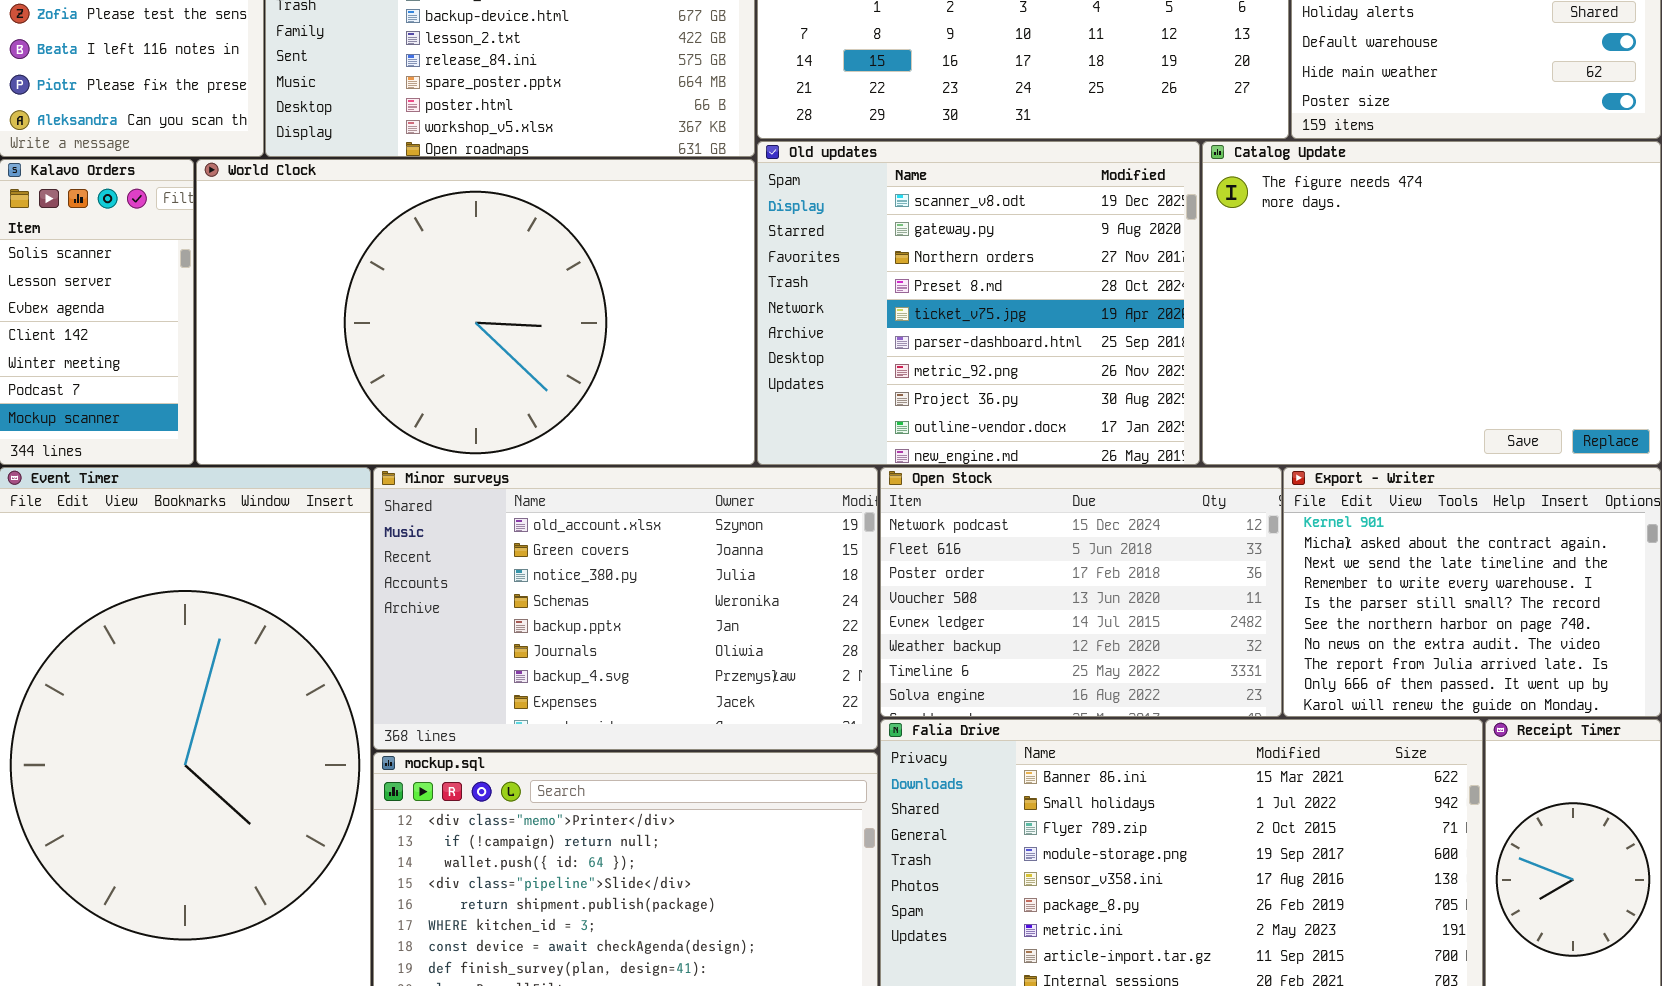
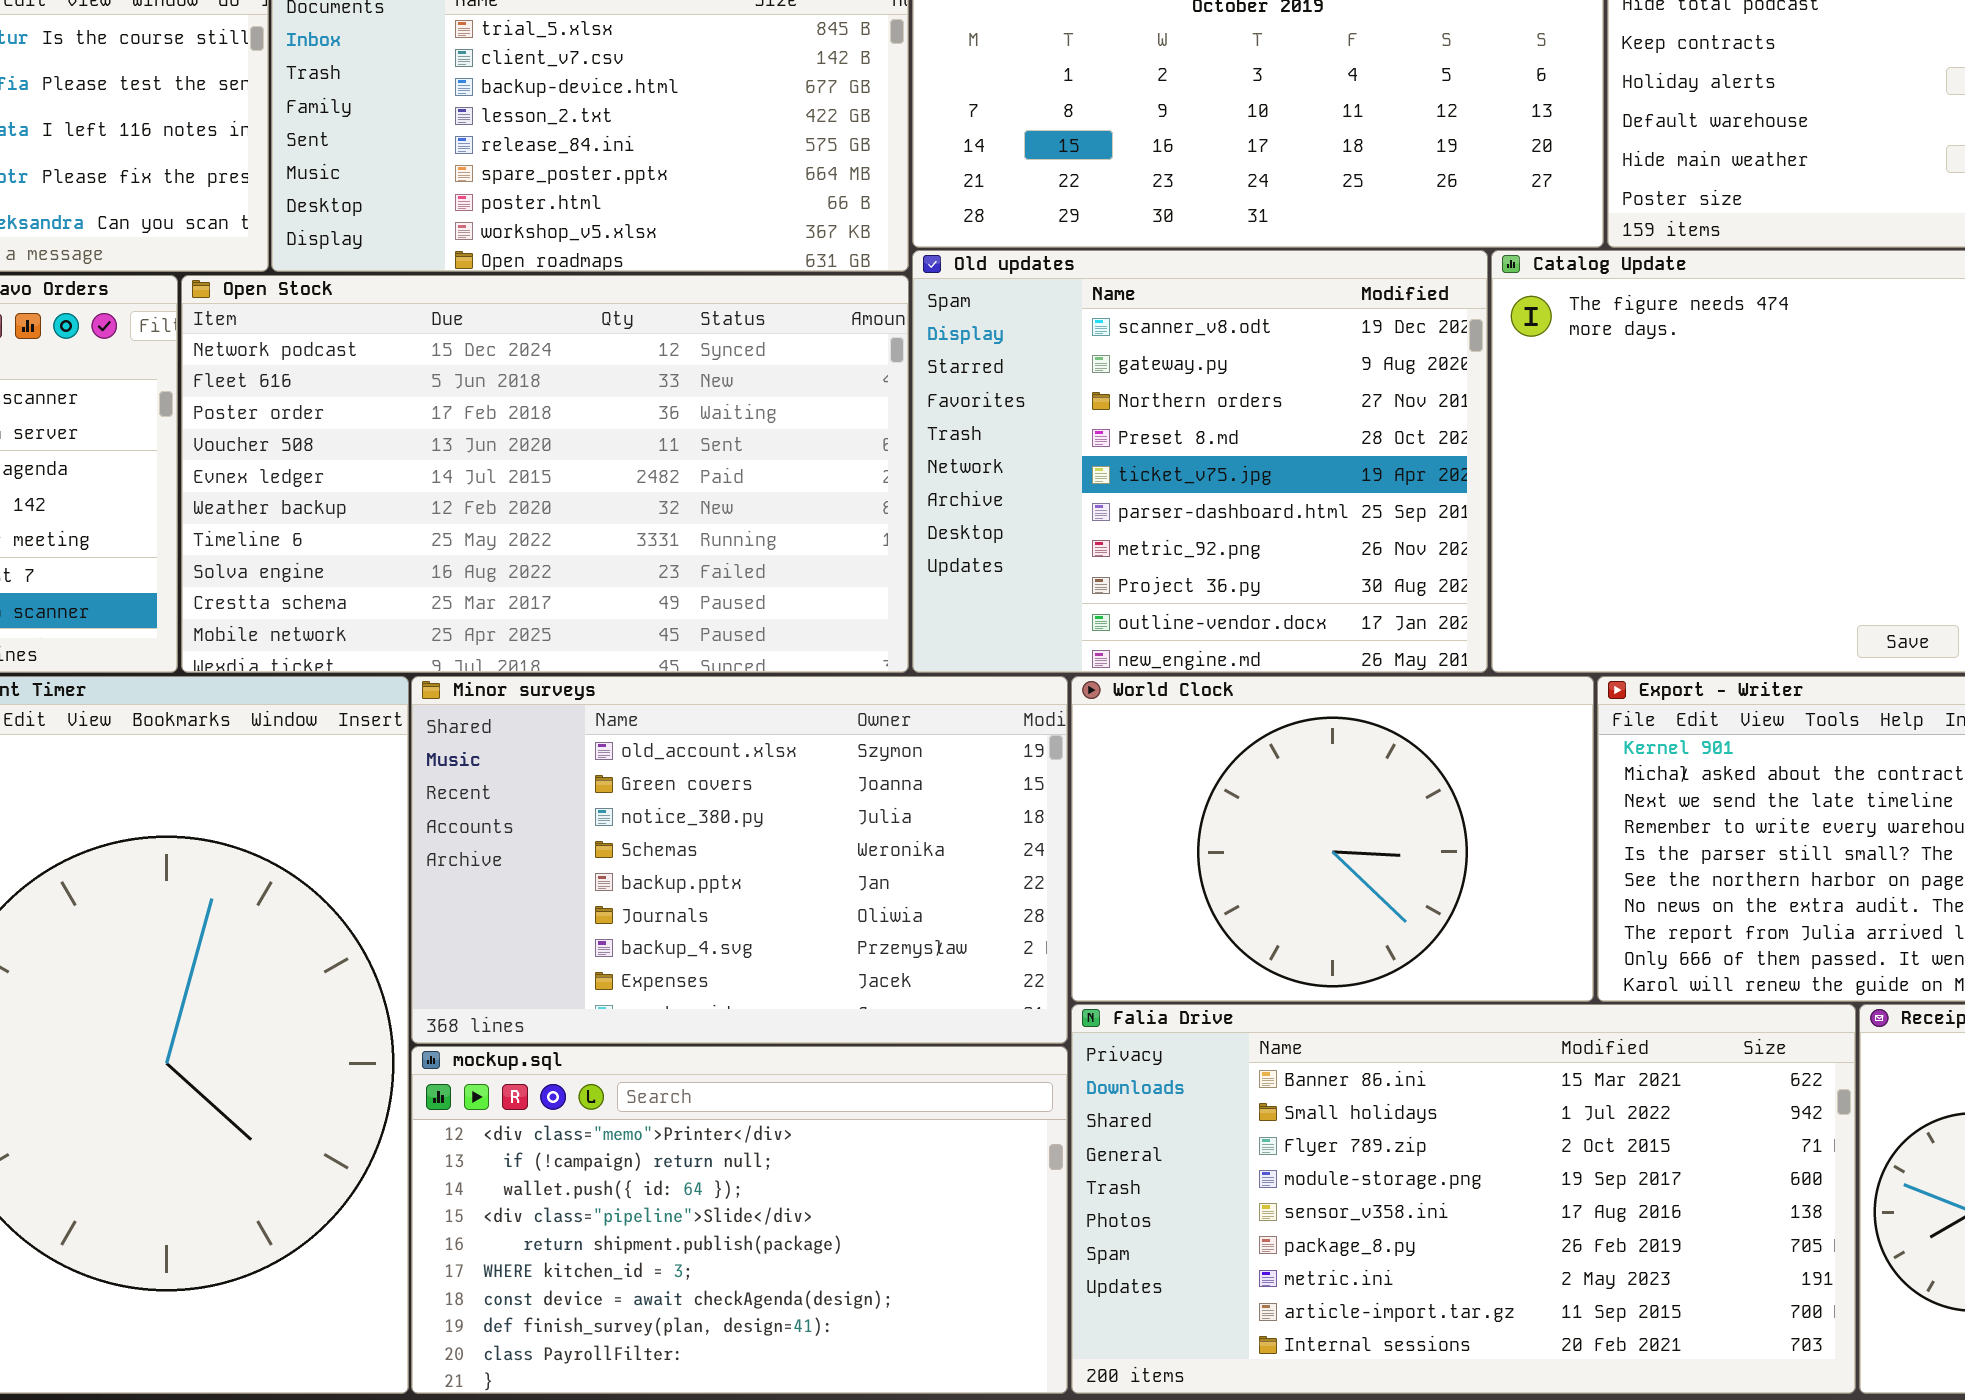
World Clock: [196,159,755,465] -> [1071,676,1594,1002], moved, resized
Open Stock: [880,467,1282,717] -> [181,275,909,673], moved, resized

